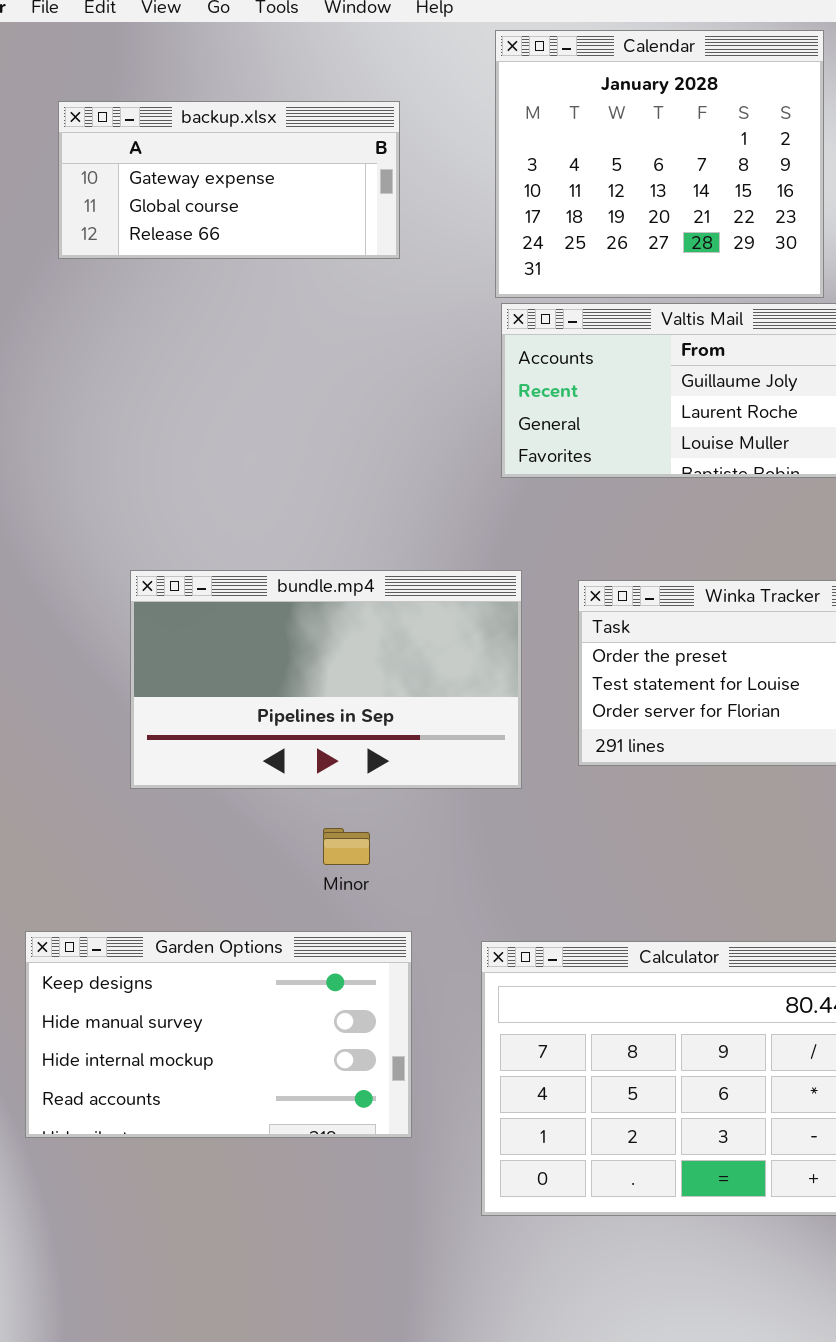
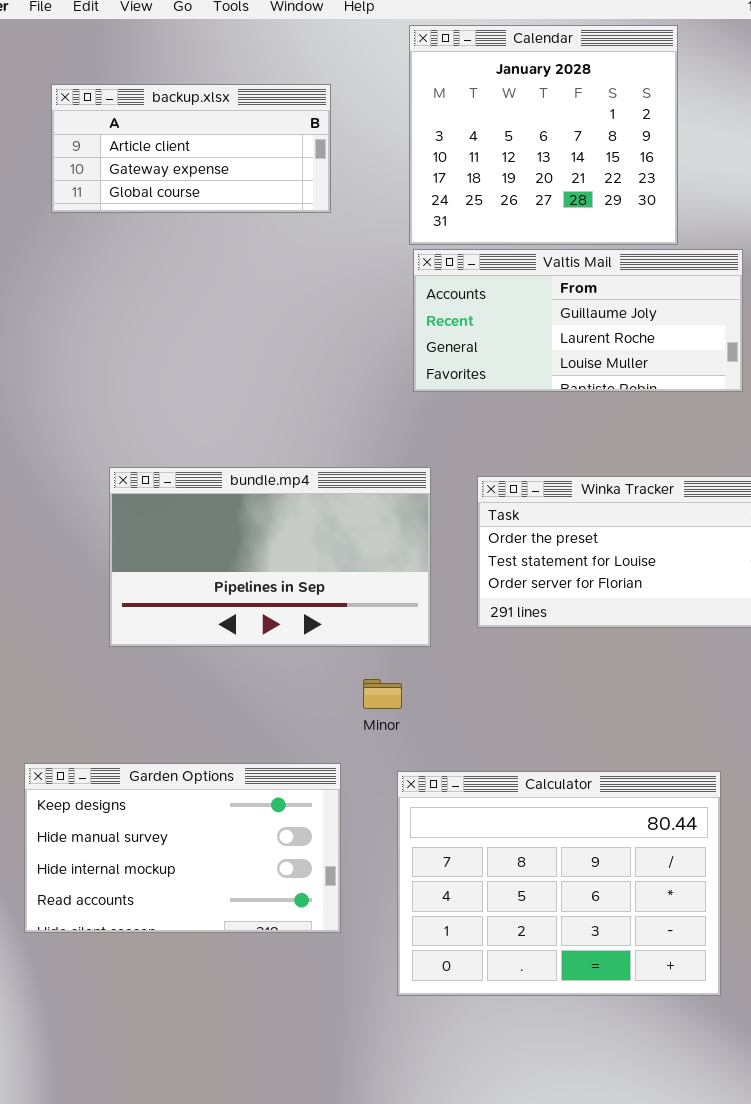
backup.xlsx: [58,101,400,259] -> [51,84,331,213], scrolled up 1 row
Minor: [323,828,370,865] -> [363,679,402,709], moved

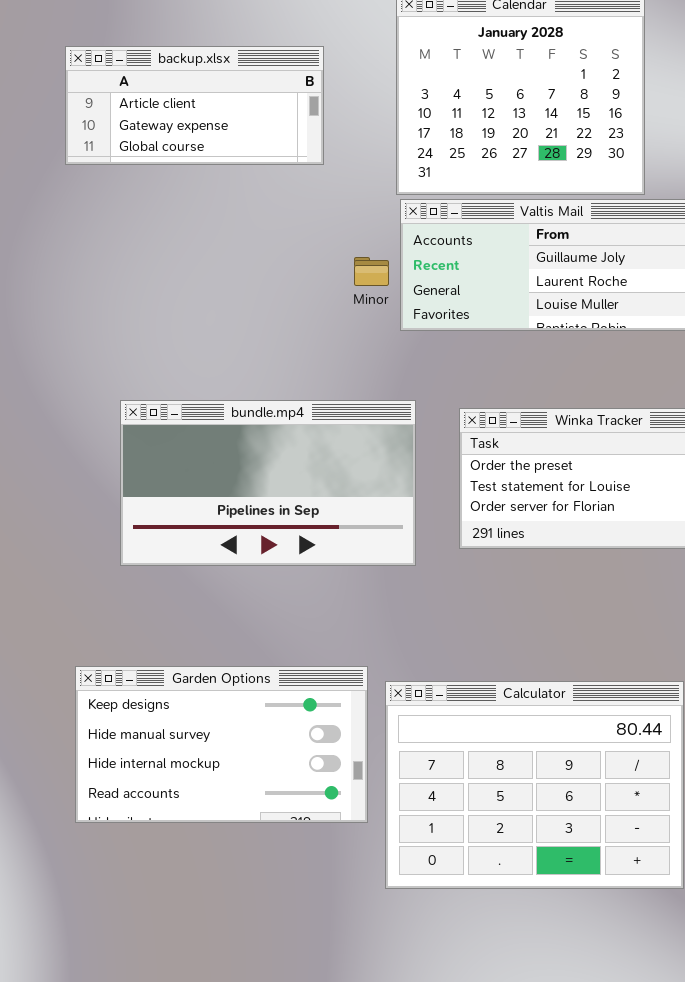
Minor: [363,679,402,709] -> [354,257,389,286], moved
Garden Options: [24,763,341,933] -> [75,666,368,823], moved

